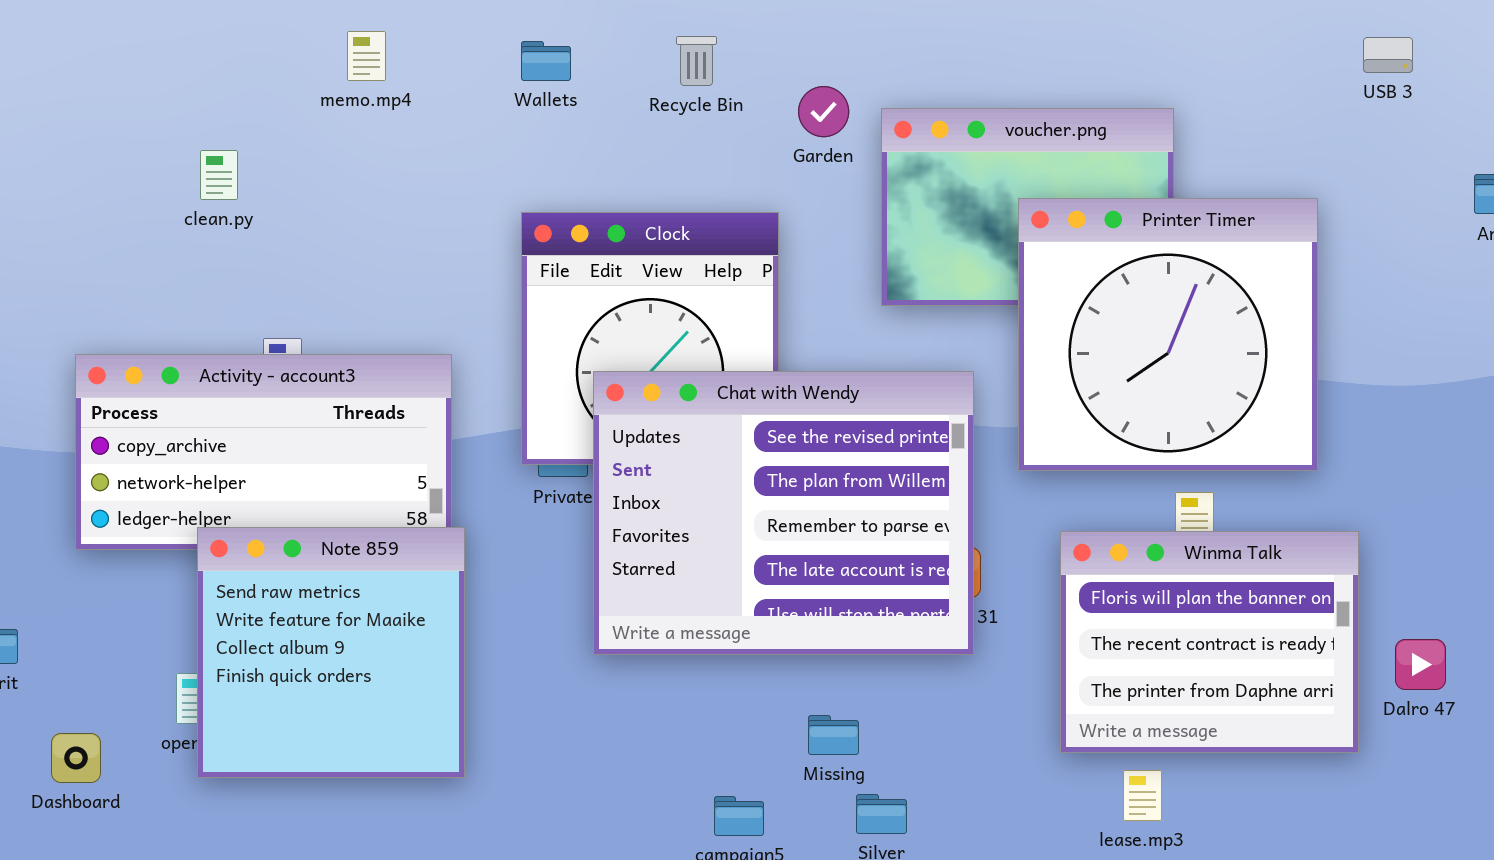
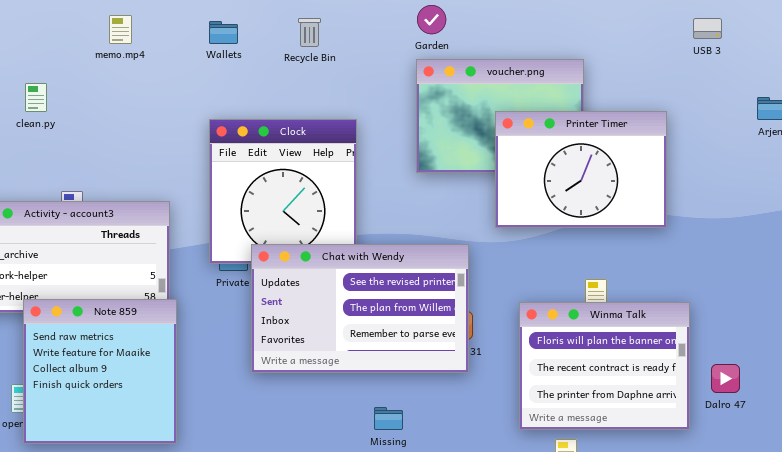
Garden: [798,86,849,137] -> [417,5,446,34], moved
Printer Timer: [1018,198,1318,471] -> [495,111,667,228], resized
Chat with Wendy: [593,371,974,655] -> [251,244,469,373], resized

